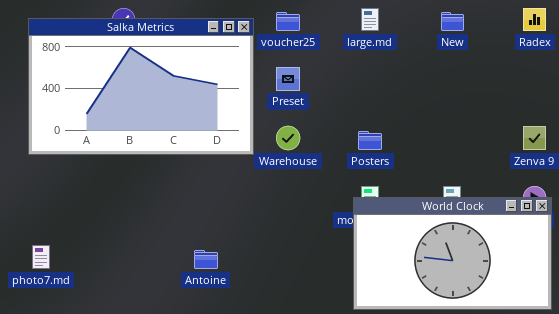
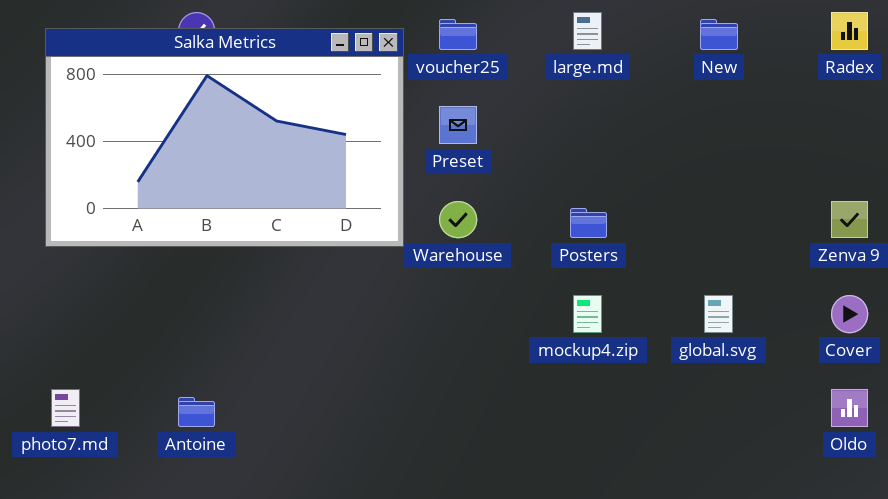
World Clock: [353,197,552,310] -> none, closed
Antoine: [194,250,218,269] -> [178,397,215,427], moved

